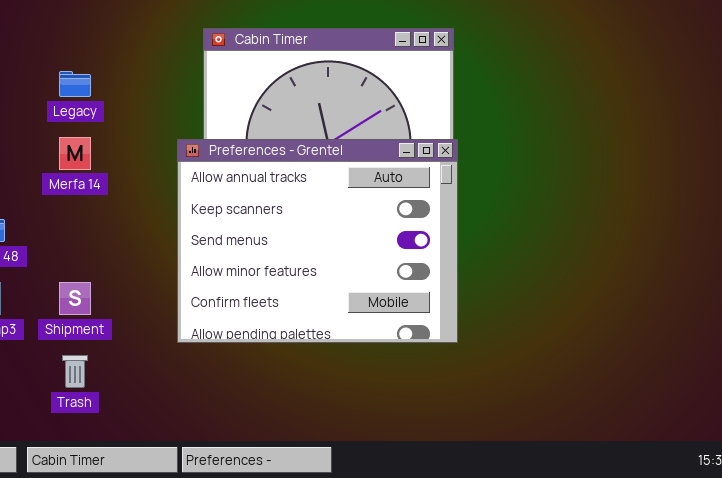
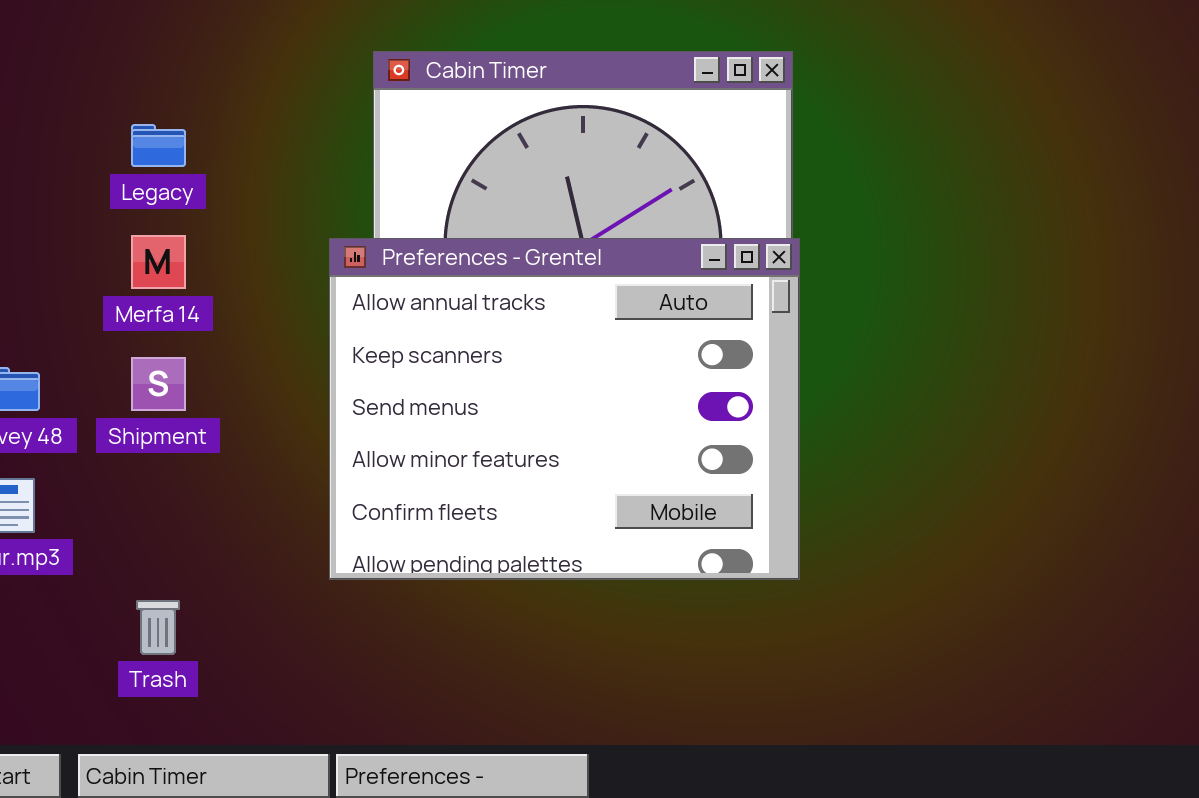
Shipment: [59,282,91,315] -> [131,357,186,411], moved

